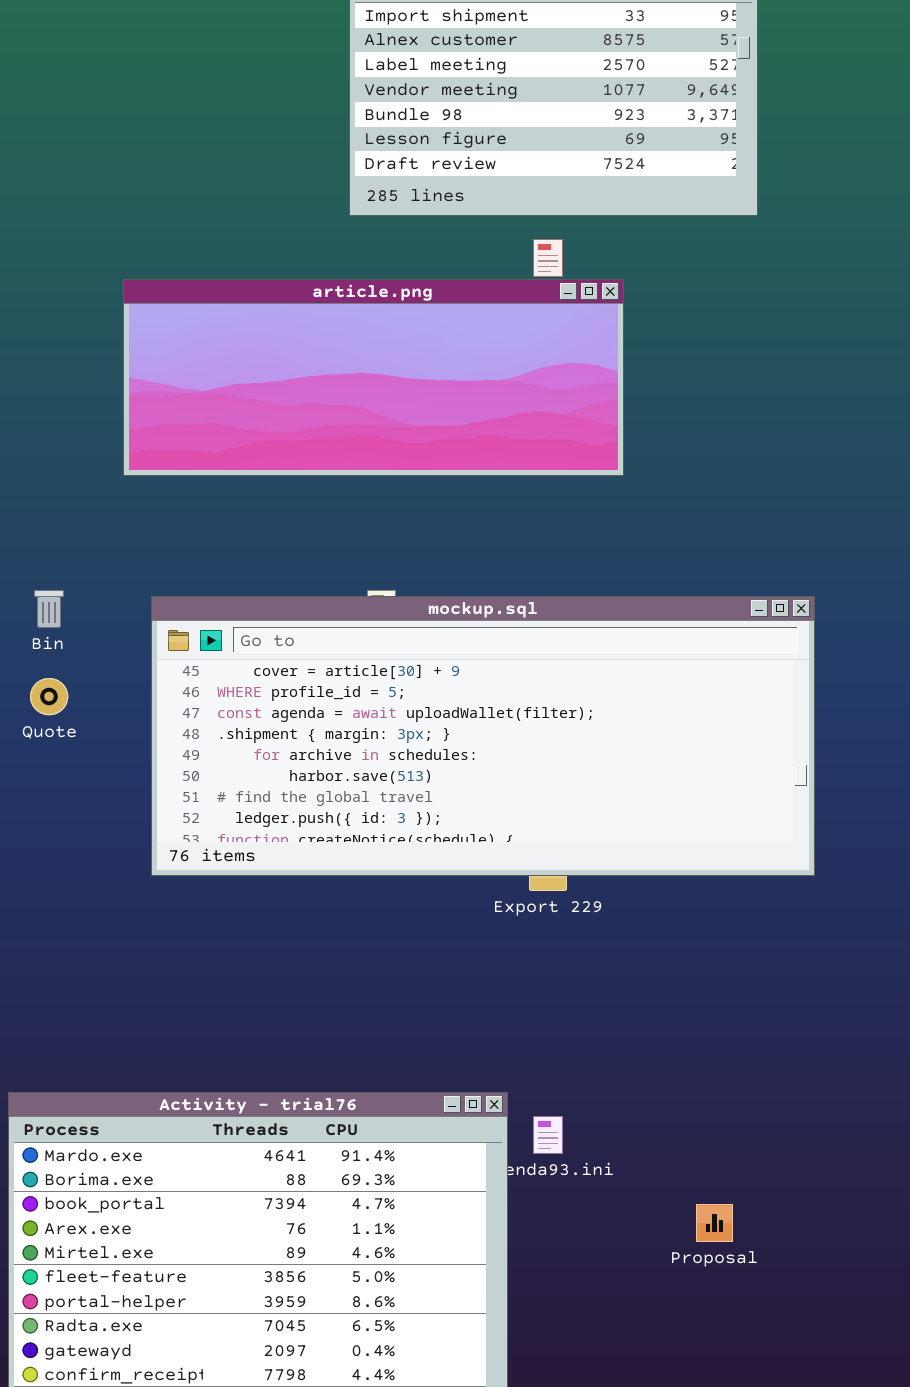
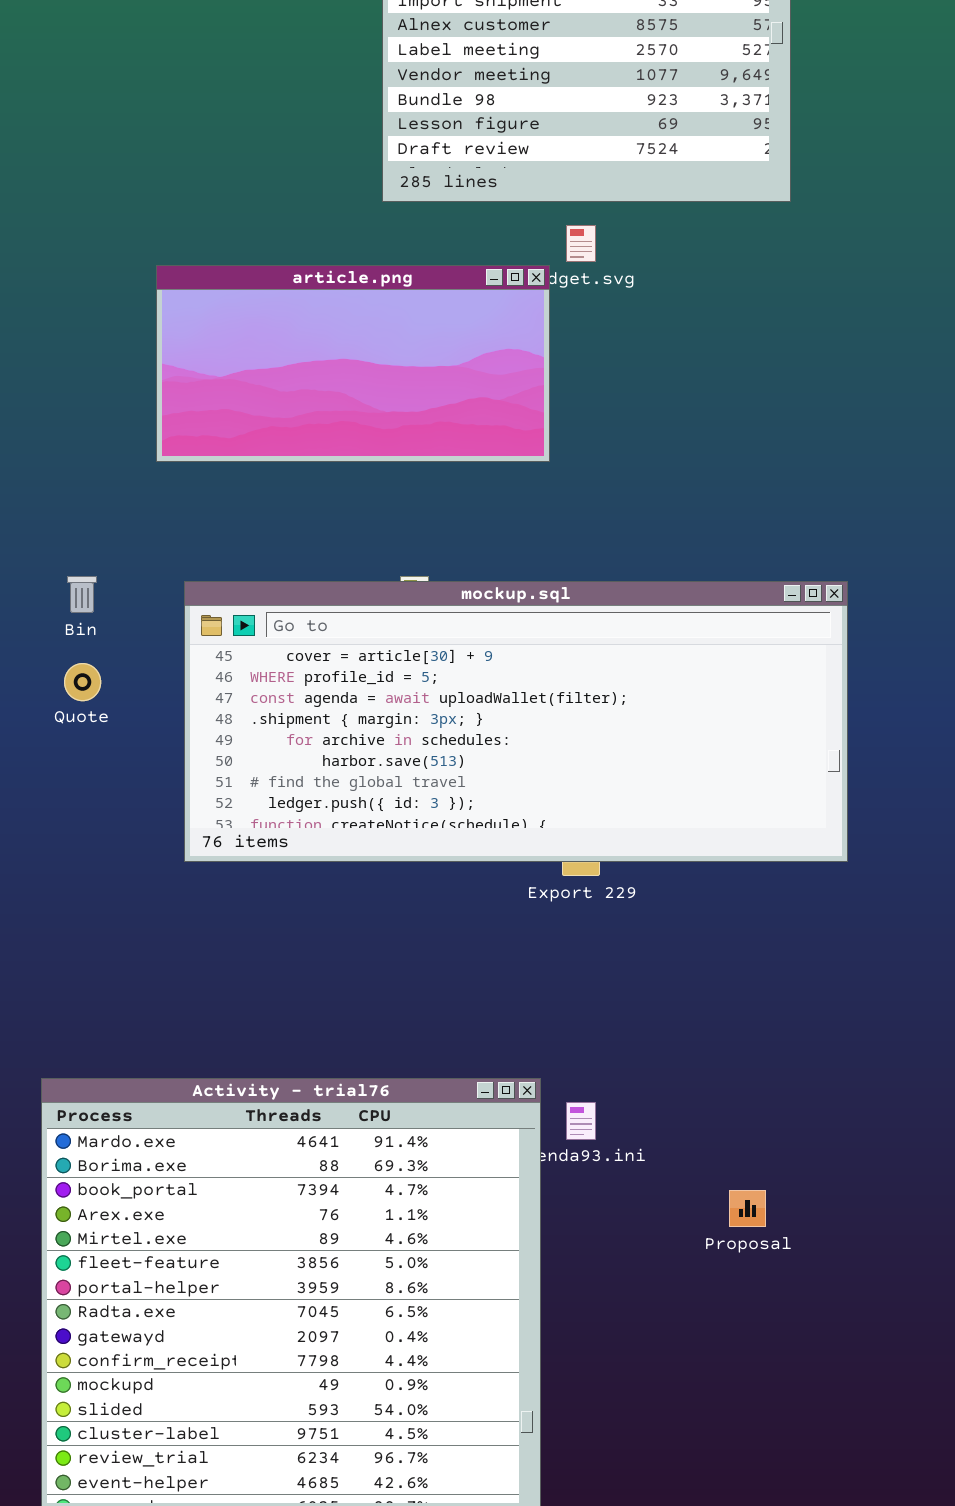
article.png: [123,279,624,476] -> [156,265,550,462], resized

